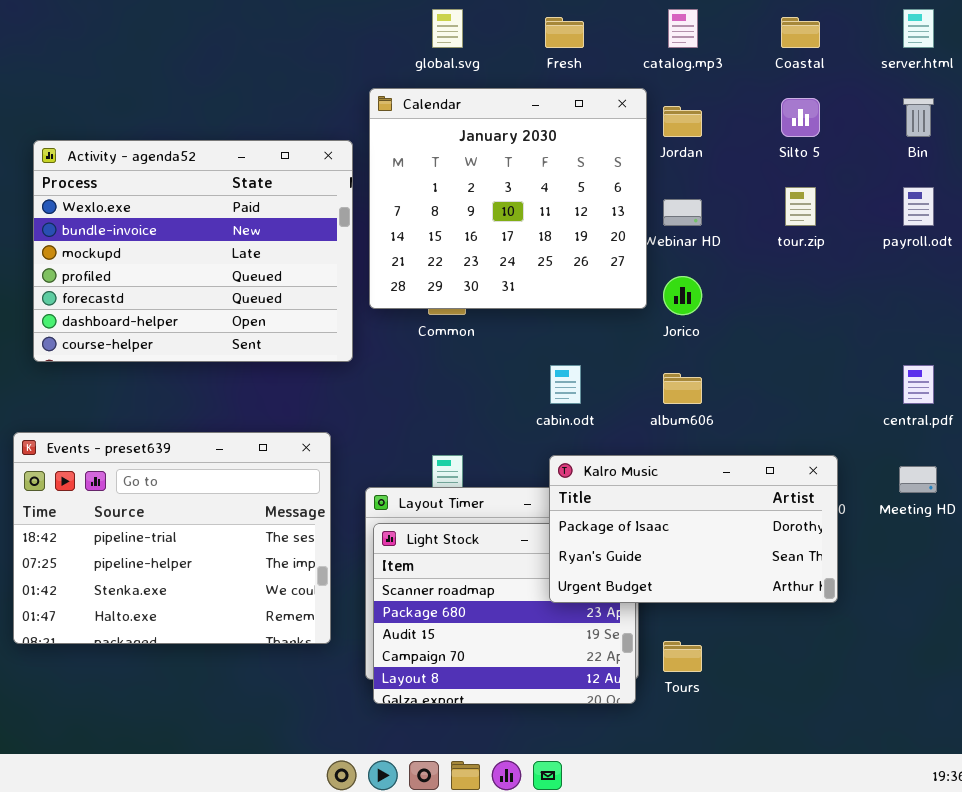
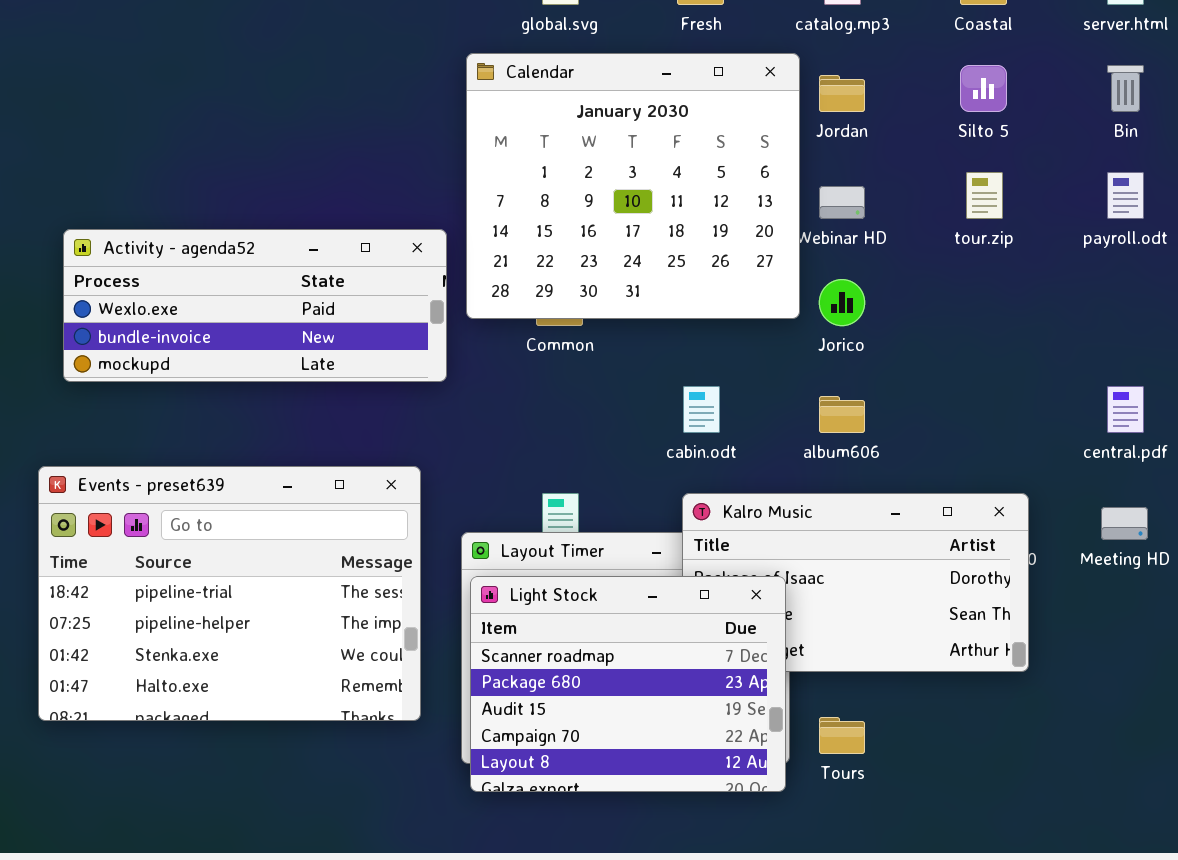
Activity - agenda52: [33,140,353,362] -> [63,229,447,382], resized
Light Stock: [373,523,636,704] -> [470,576,786,792], raised

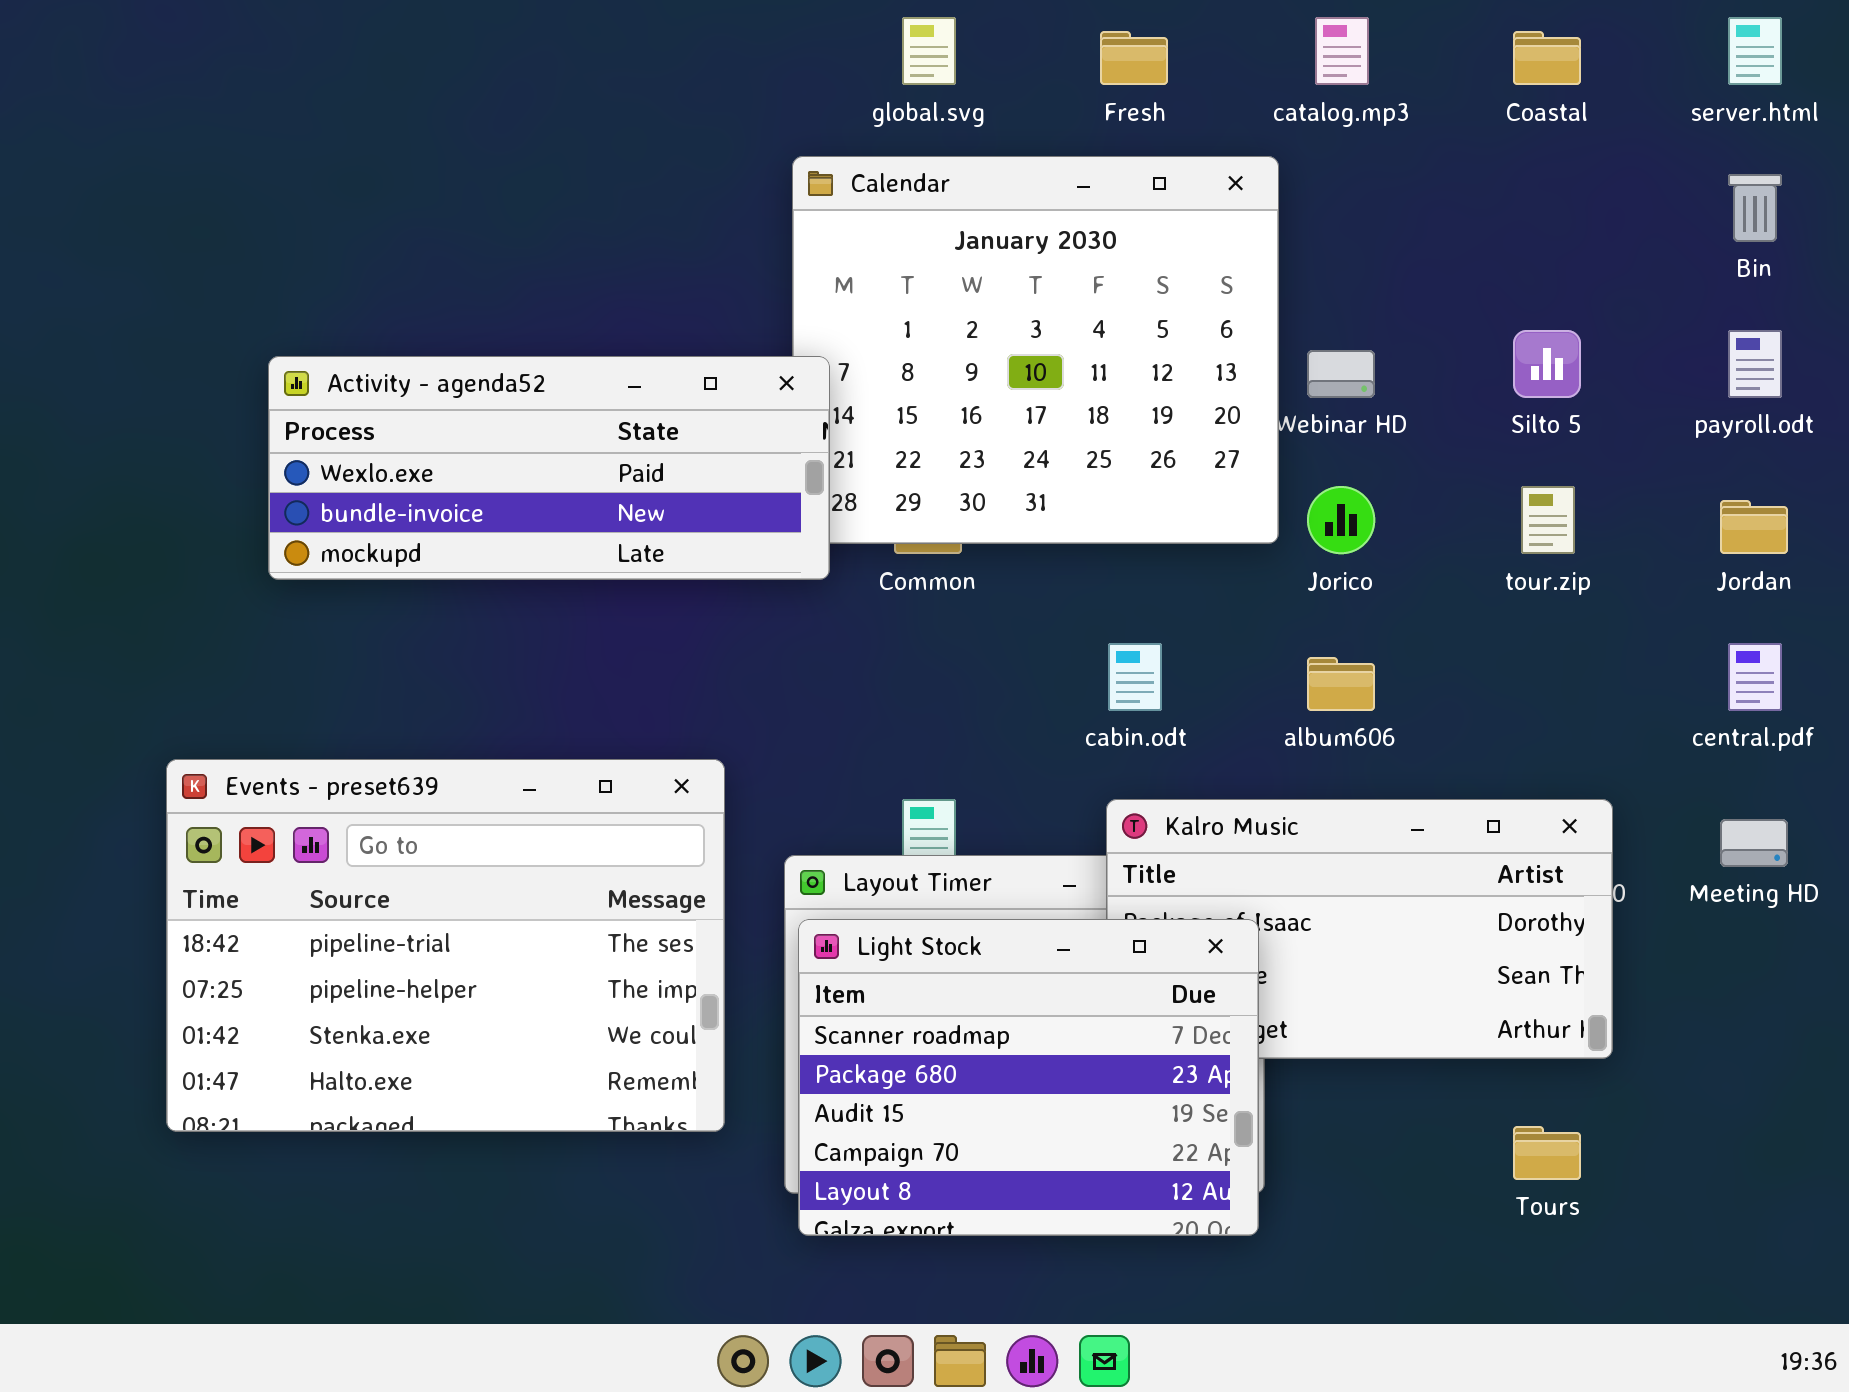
Silto 5: [960,65,1007,112] -> [1513,330,1581,398], moved
Jordan: [819,75,865,112] -> [1720,500,1788,554], moved
tour.zip: [966,172,1003,219] -> [1521,486,1575,554], moved
Activity - agenda52: [63,229,447,382] -> [268,356,830,580], moved
Tours: [819,717,865,754] -> [1513,1126,1581,1180], moved

